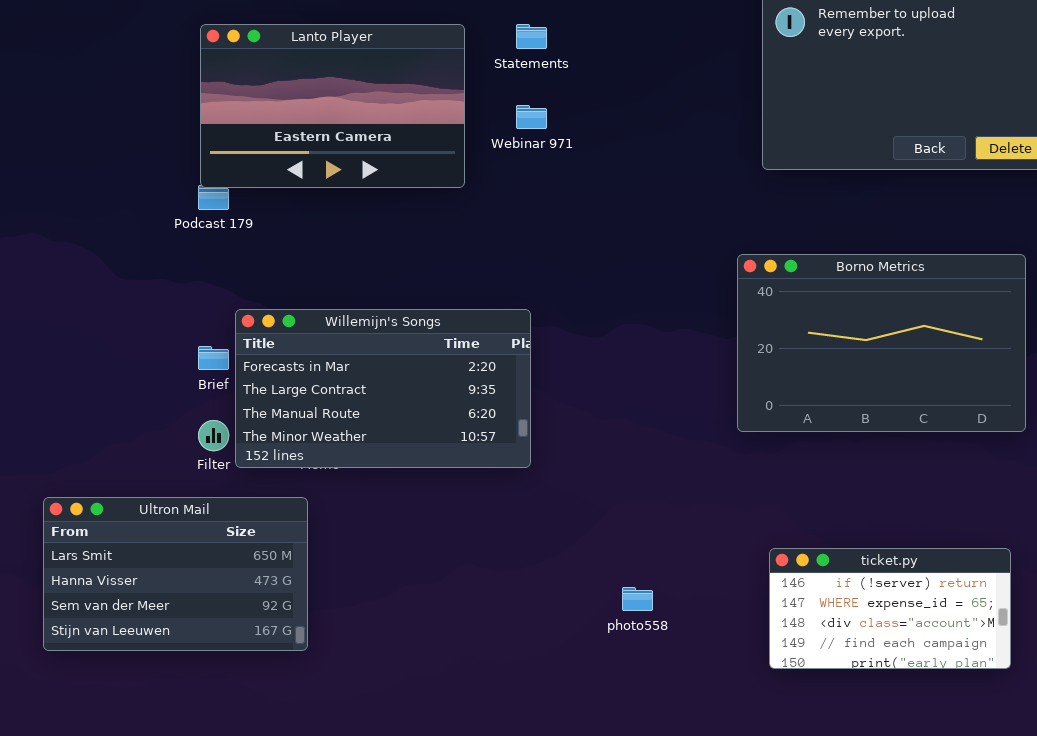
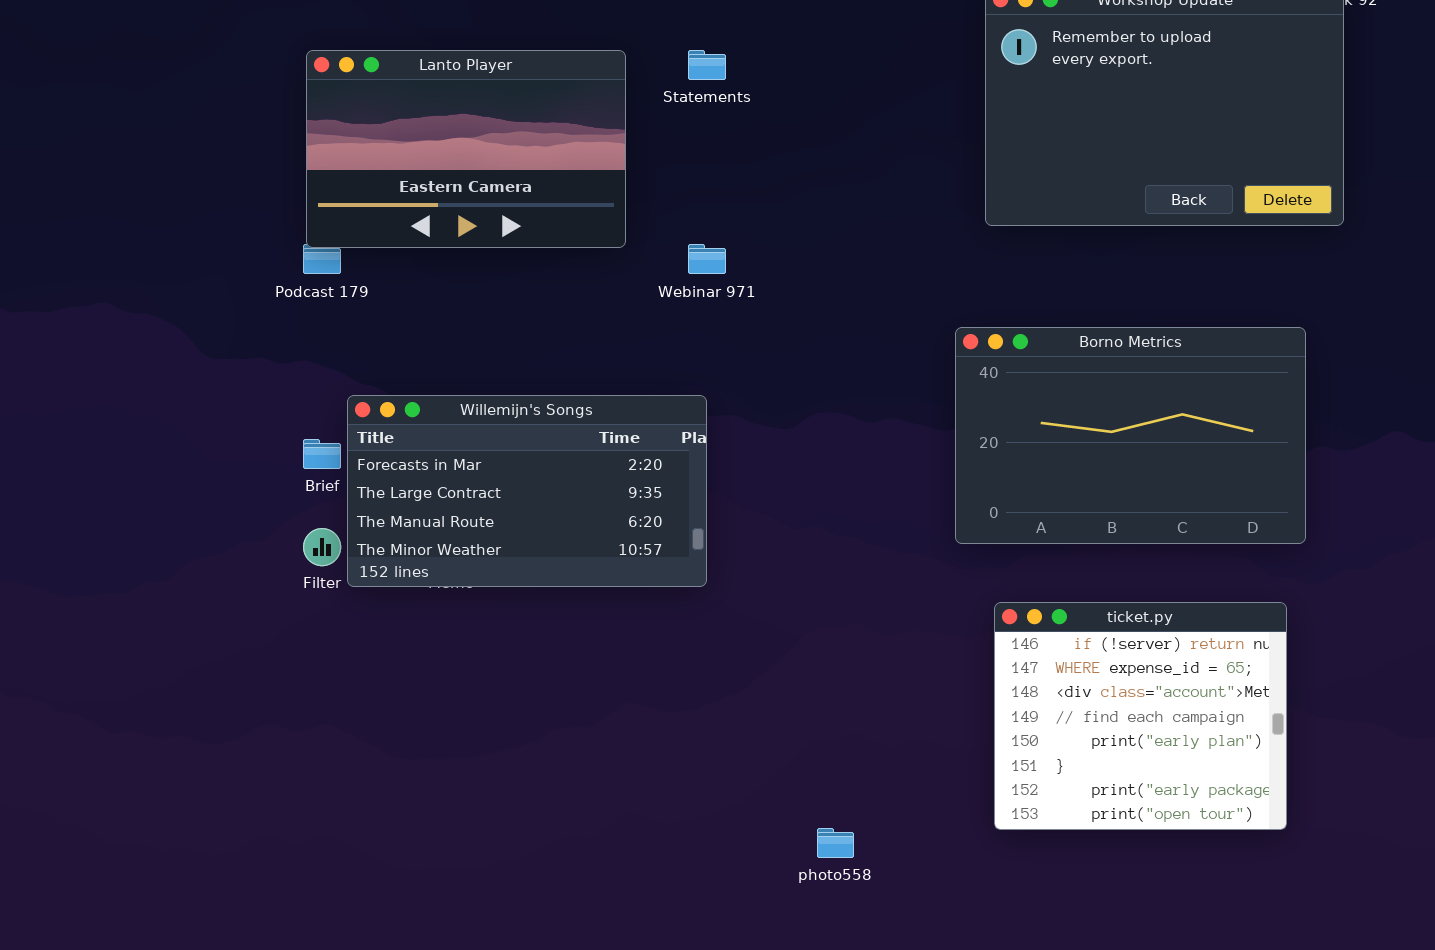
Webinar 971: [516,105,547,129] -> [688,244,726,274], moved
Ultron Mail: [43,497,308,651] -> none, closed
ticket.py: [769,548,1011,669] -> [994,602,1287,830], resized
photo558: [622,587,653,611] -> [817,828,854,858], moved

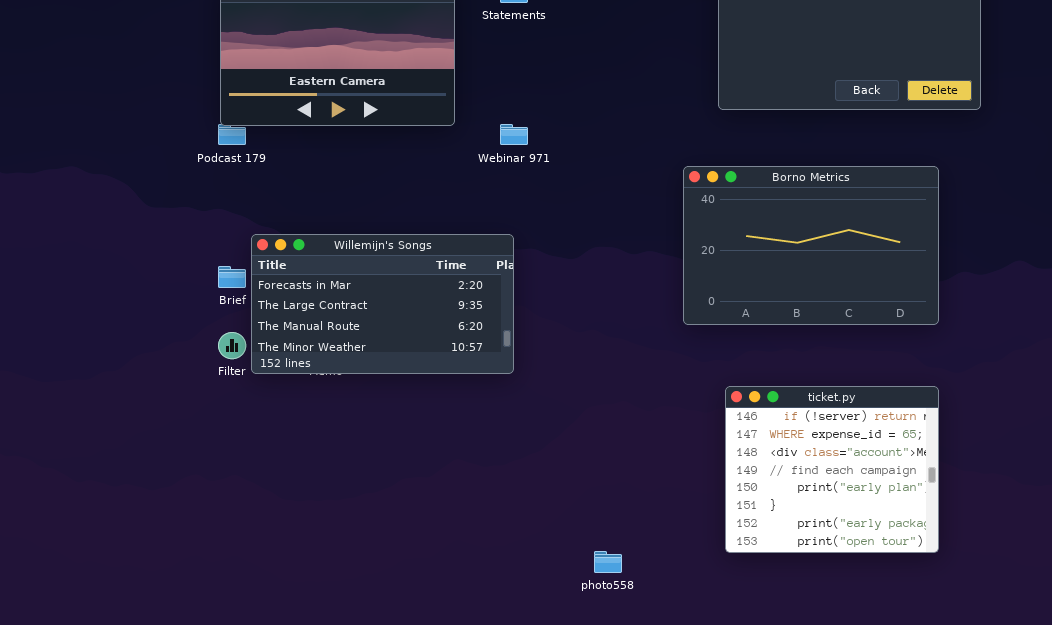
Borno Metrics: [955,327,1306,544] -> [683,166,939,325], moved

